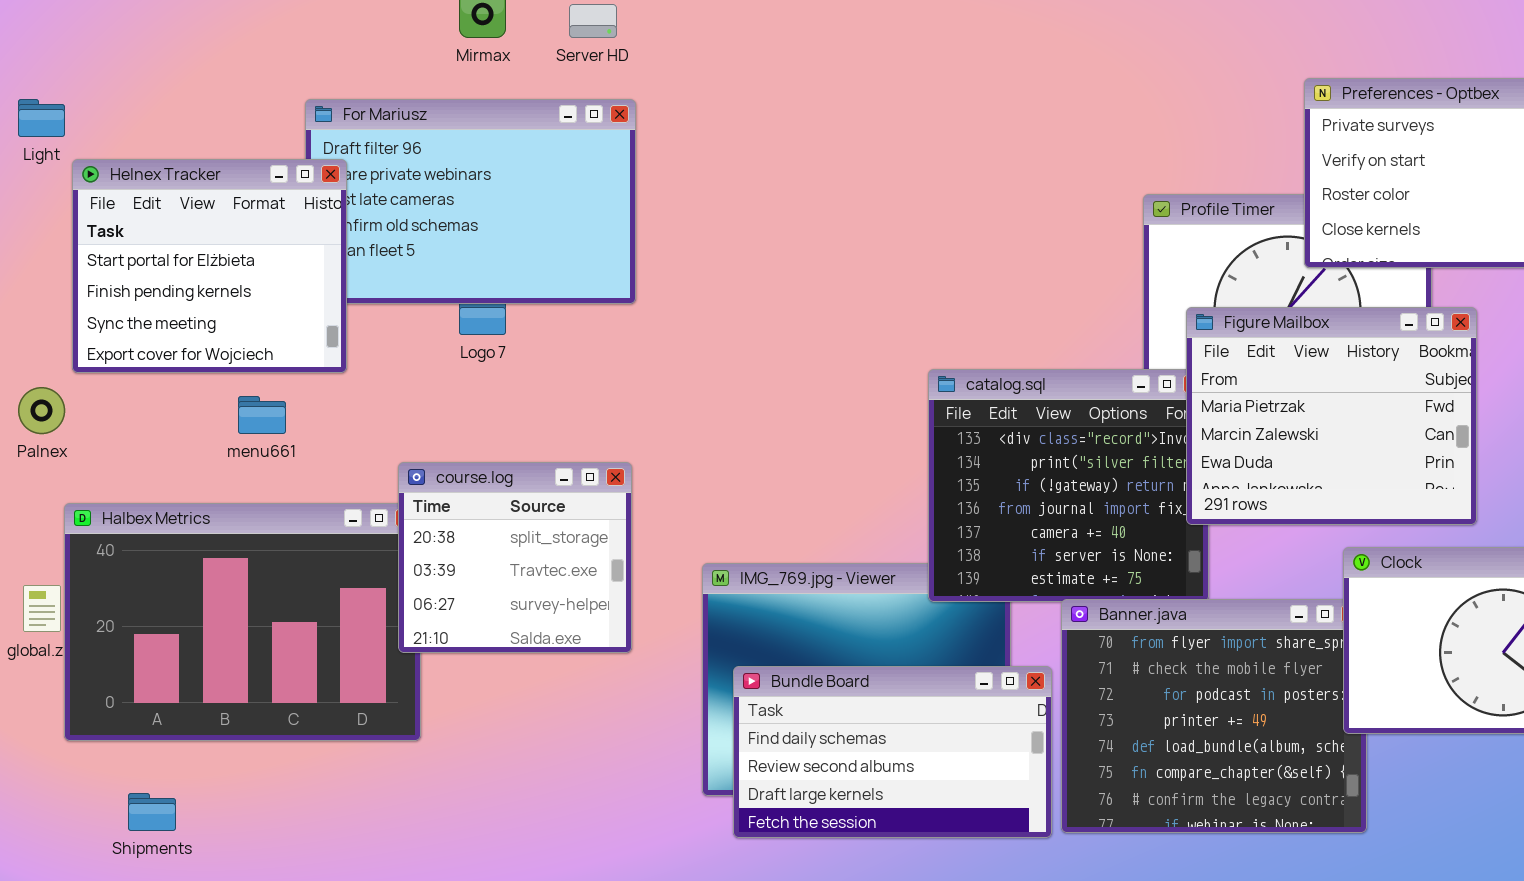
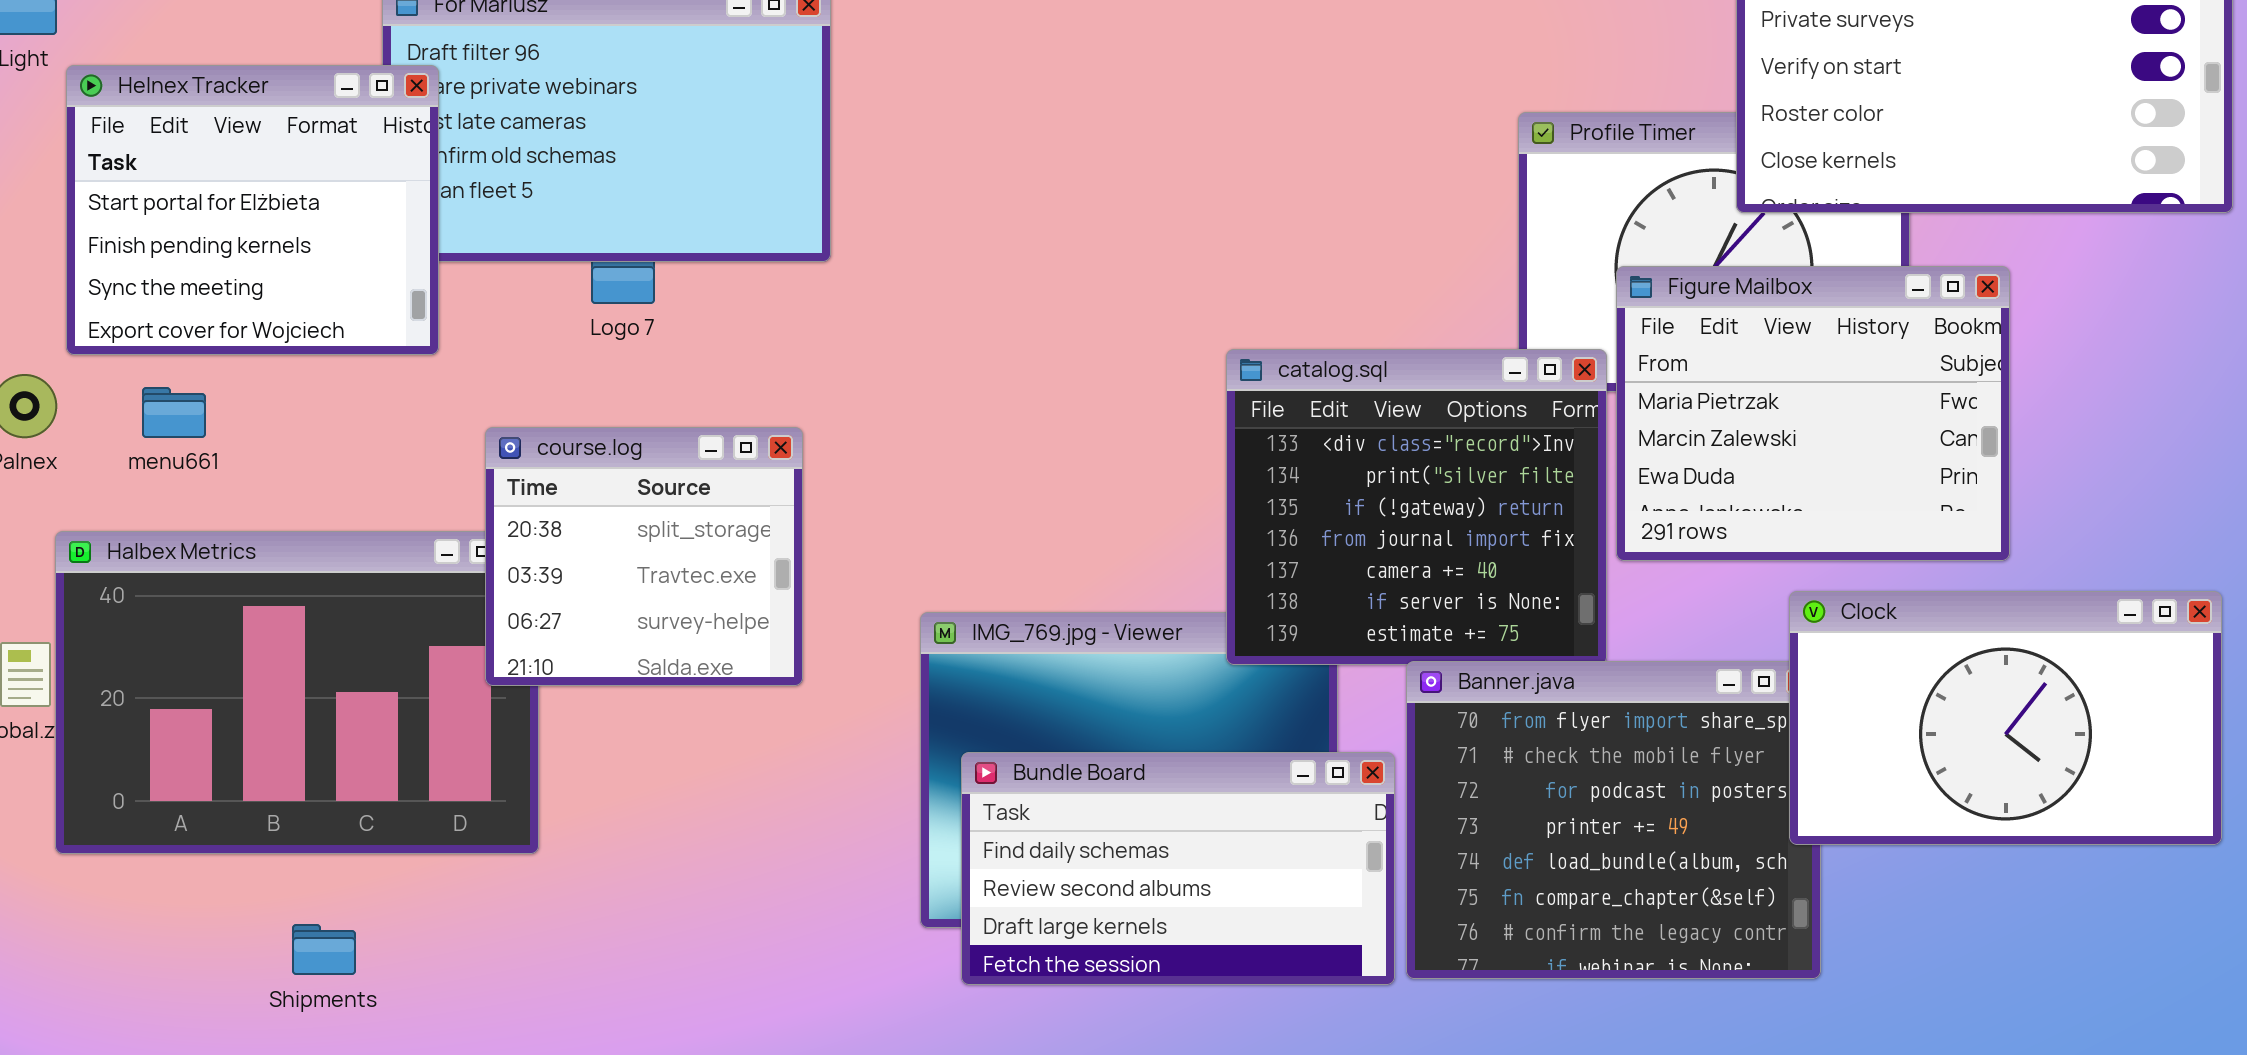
Figure Mailbox: [1186,307,1477,525] -> [1616,266,2010,561], moved
menu661: [238,396,286,434] -> [142,387,206,438], moved
course.log: [398,462,632,653] -> [485,427,803,686], moved
Shipments: [128,793,176,831] -> [292,924,356,975], moved

